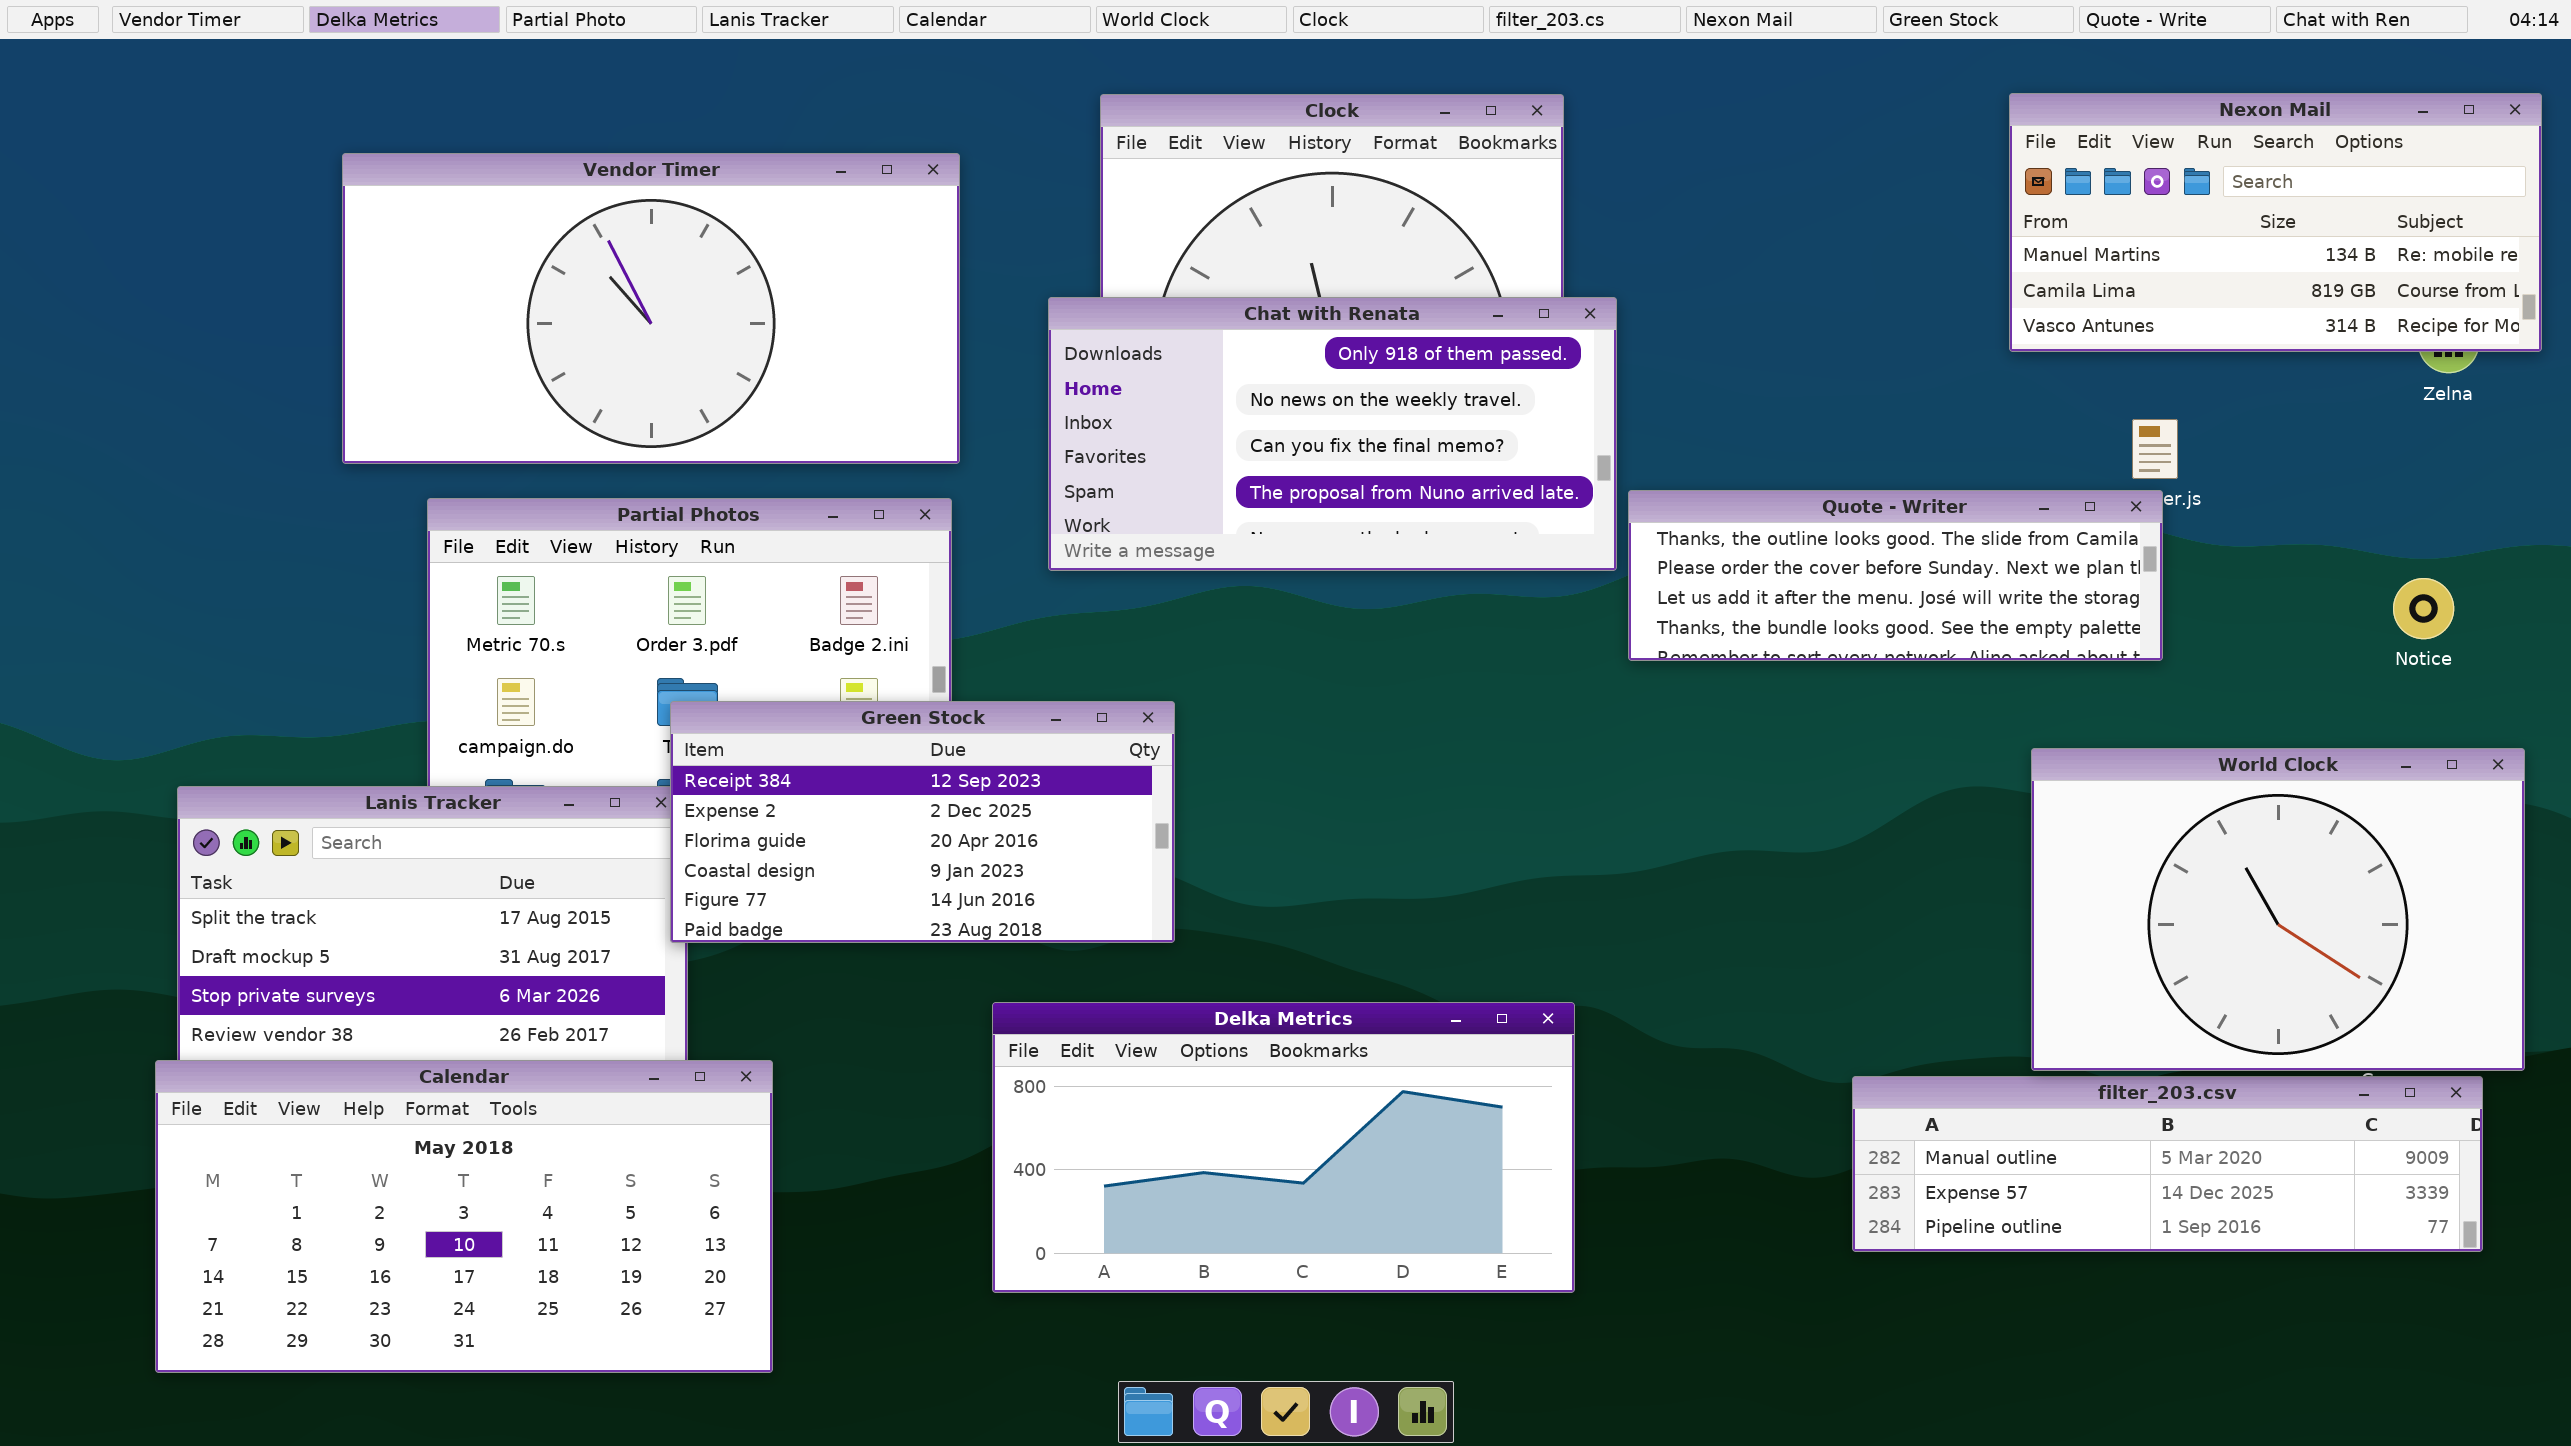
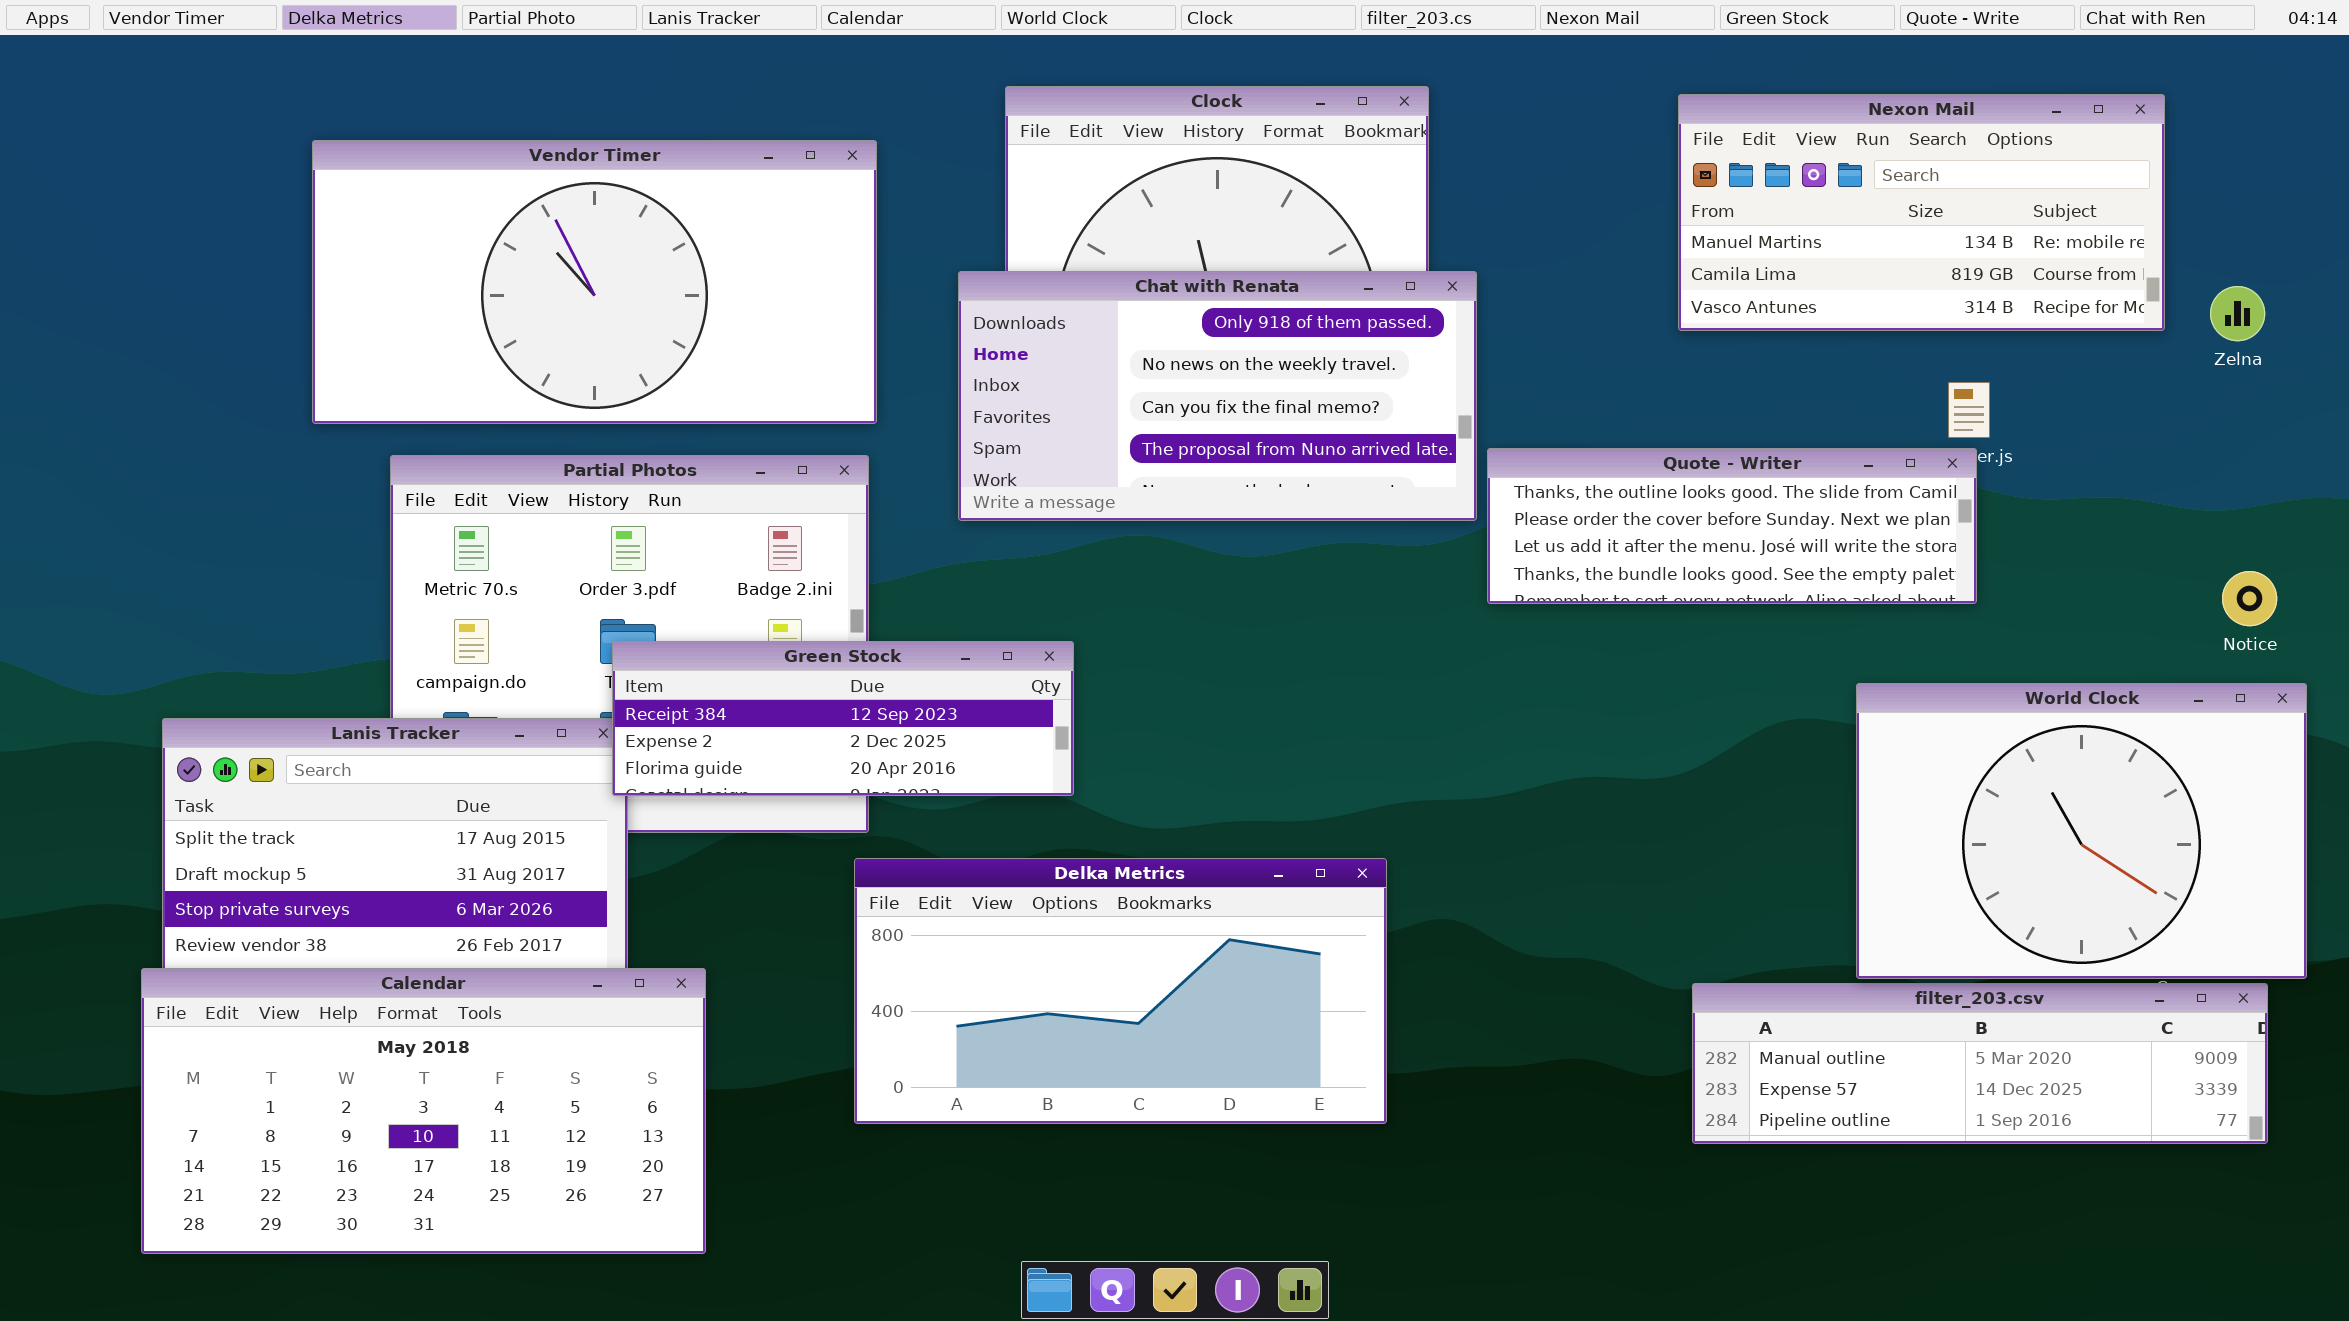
Nexon Mail: [2009,93,2542,352] -> [1678,94,2165,331], moved
Notice: [2393,578,2454,639] -> [2222,571,2277,626], moved
Green Stock: [670,701,1175,943] -> [612,641,1074,796], resized
Delka Metrics: [992,1002,1575,1293] -> [854,858,1387,1124], moved

